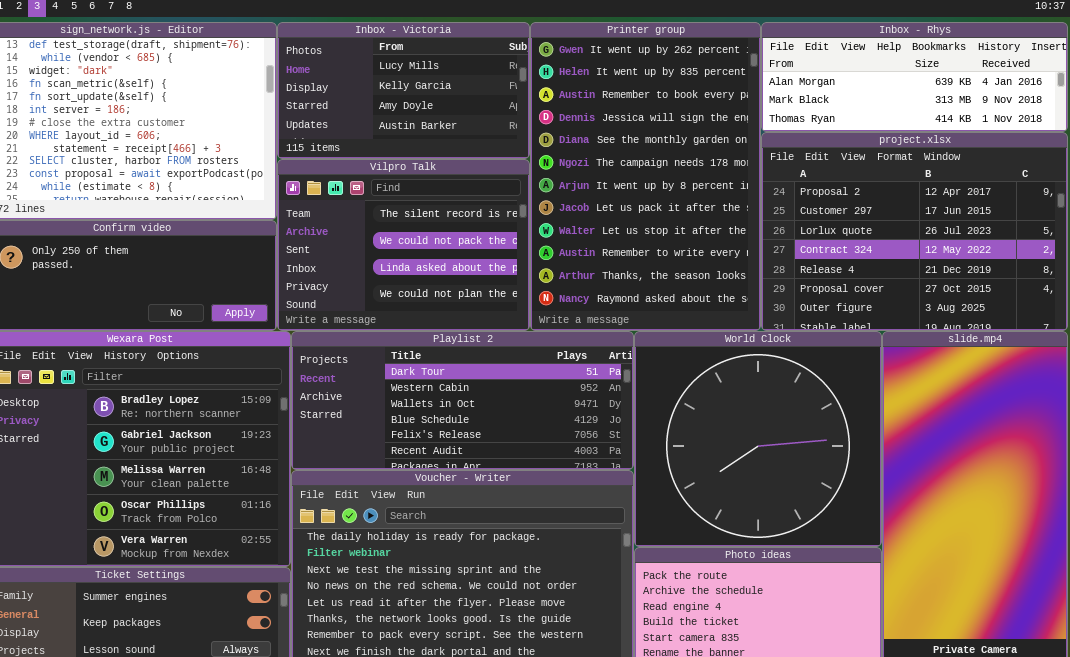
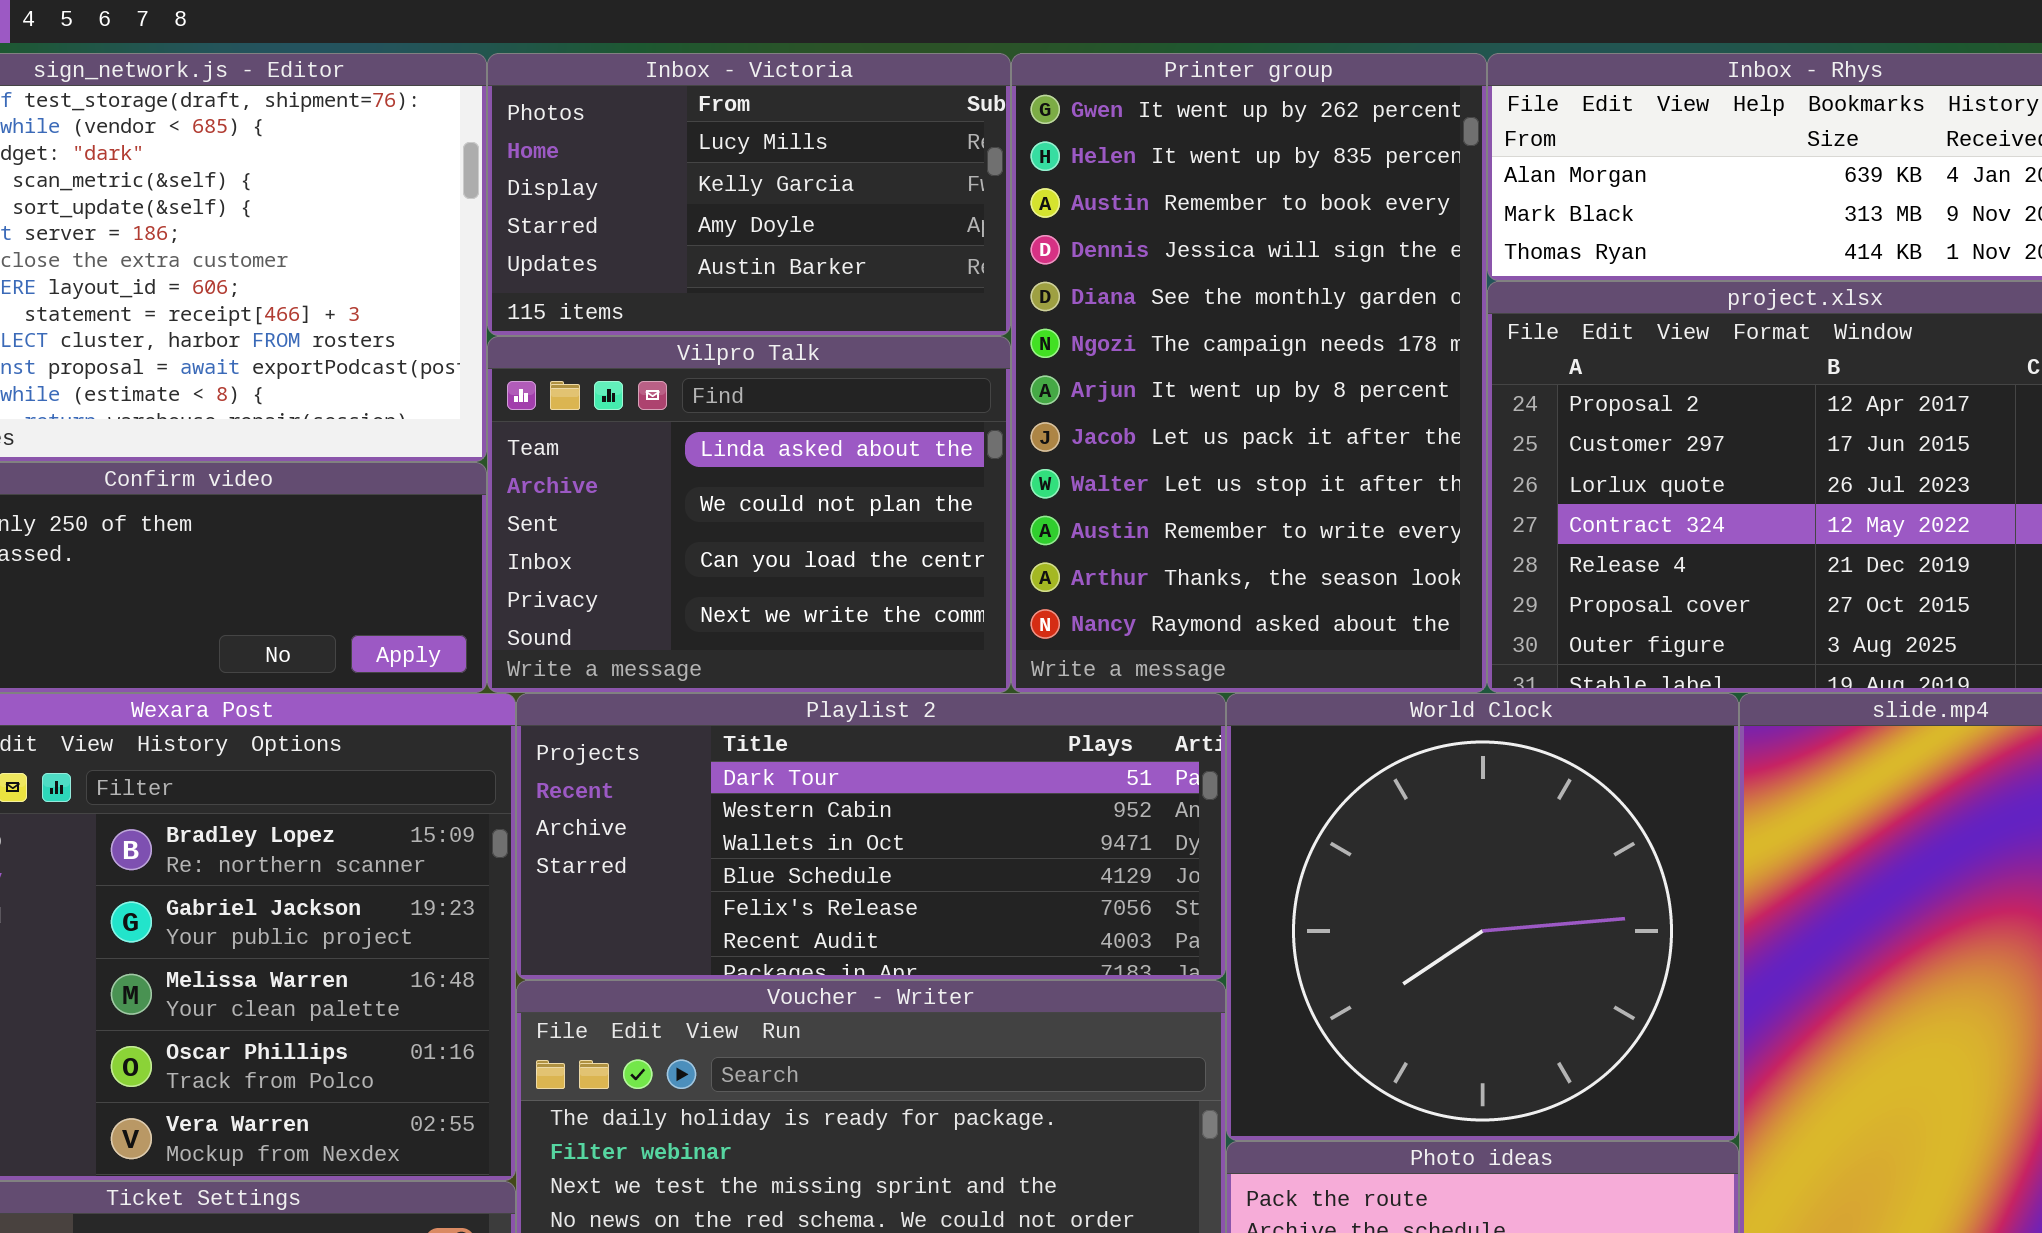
Vilpro Talk: [277,159,530,331] -> [487,336,1011,693], scrolled down 2 rows

